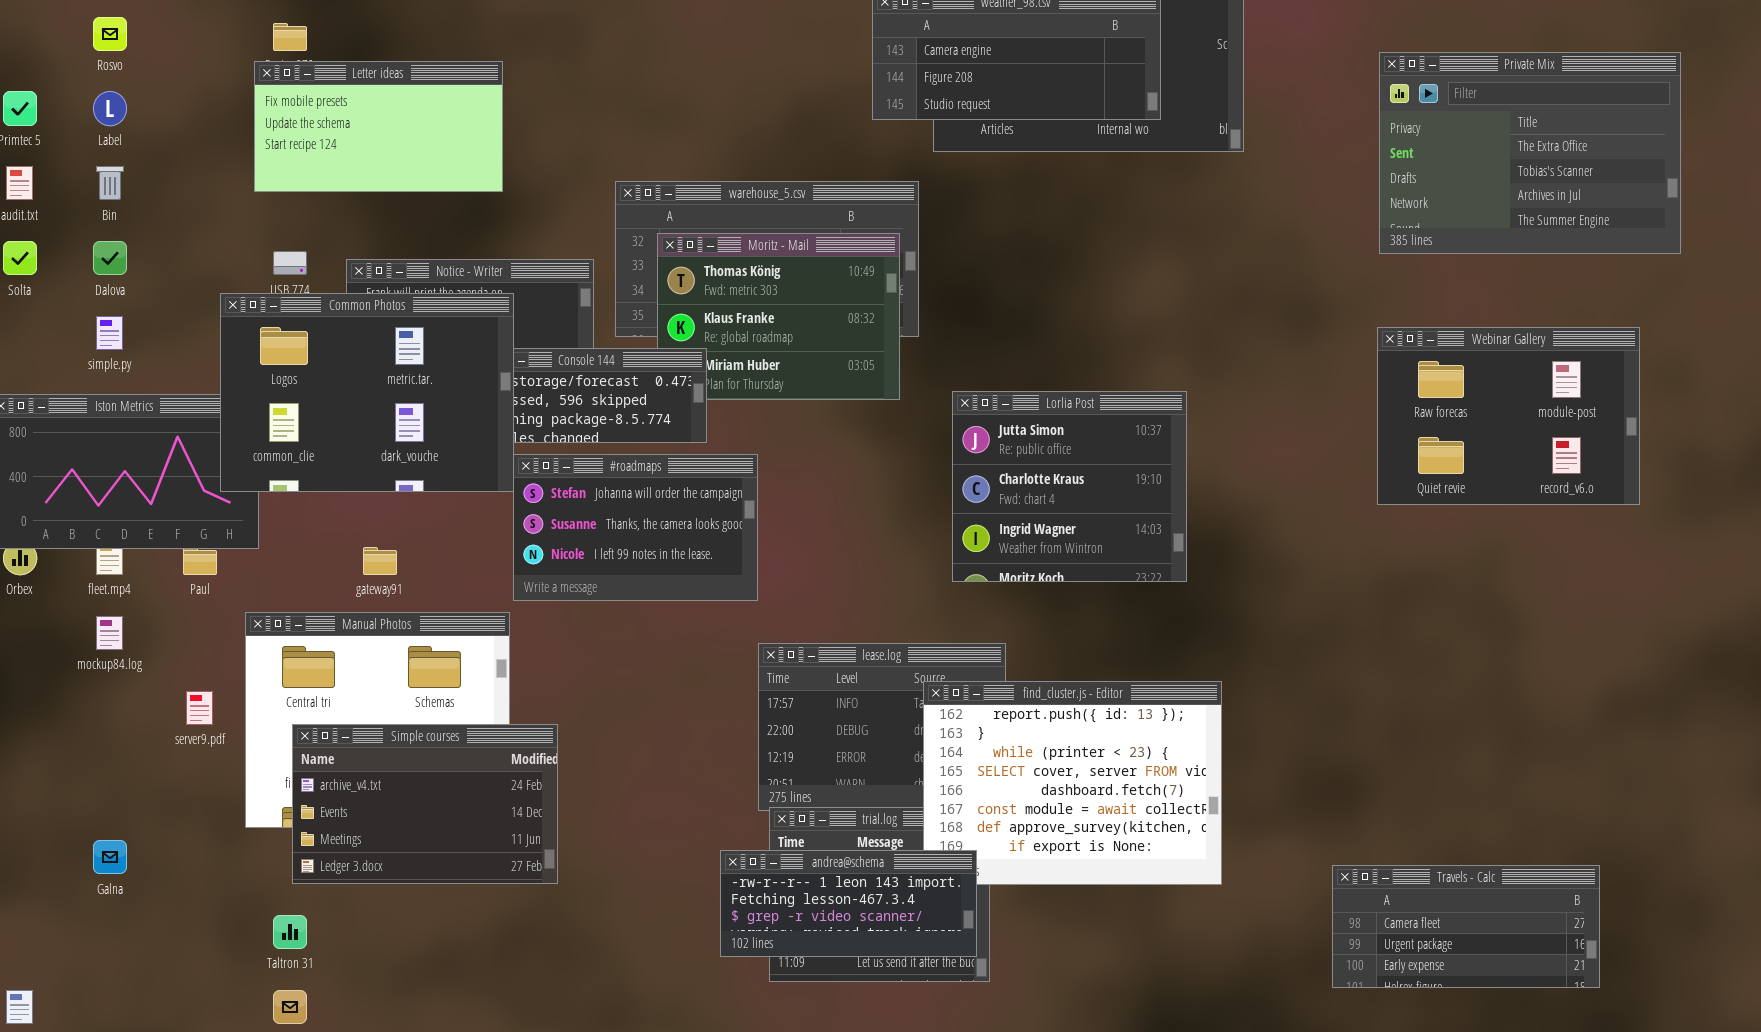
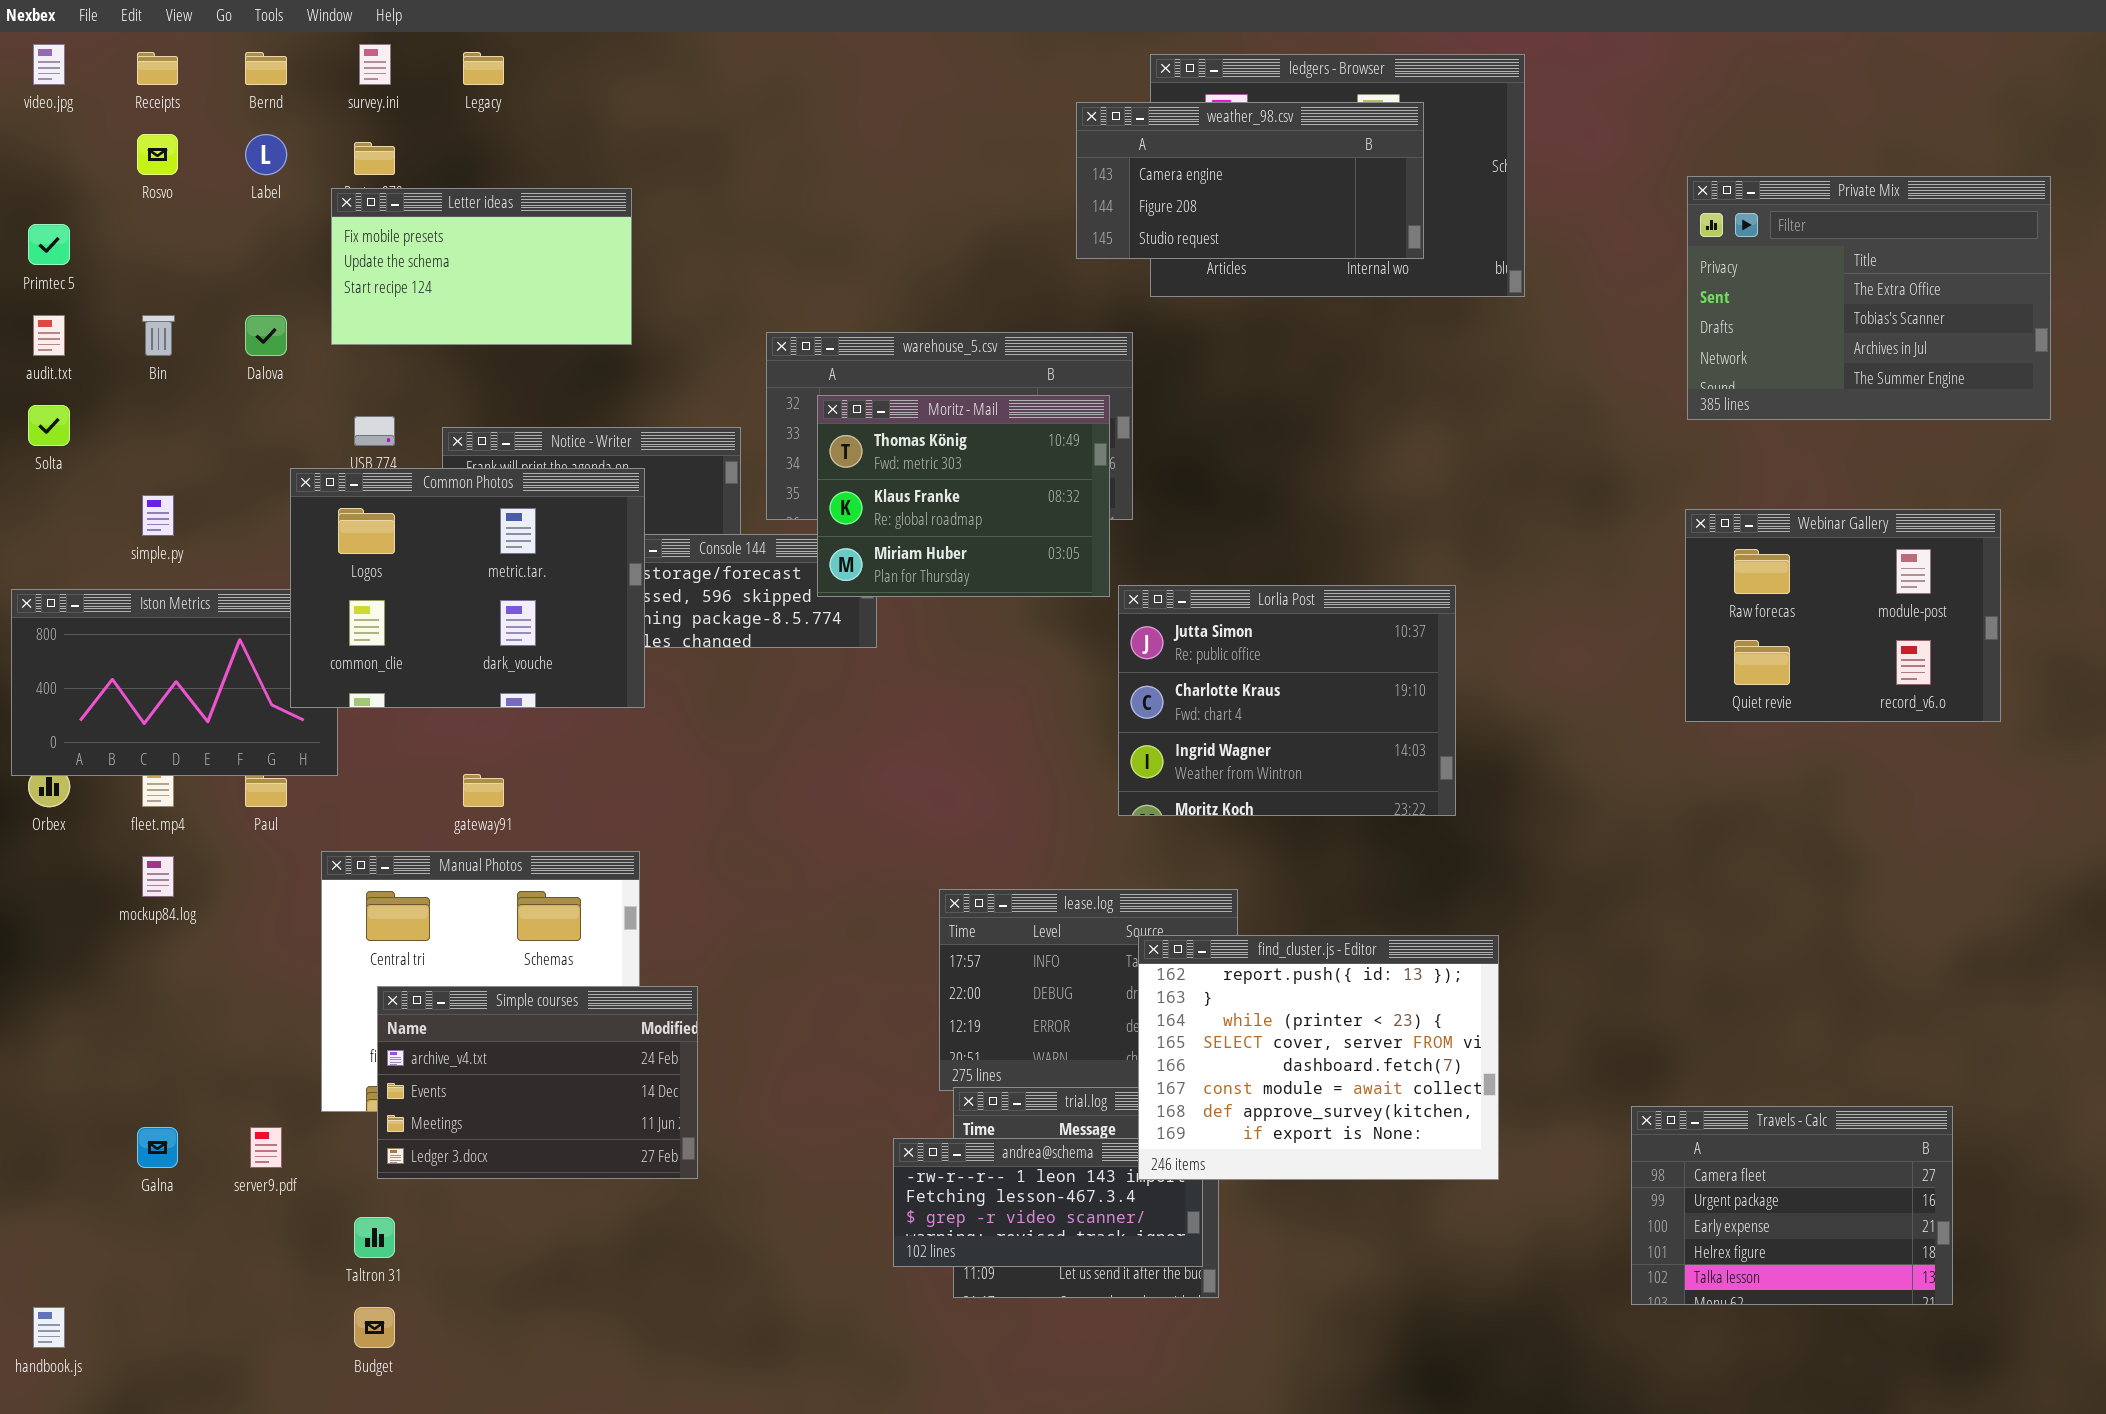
Label: [93,91,127,126] -> [245,134,287,175], moved
Moritz - Mail: [657,233,900,400] -> [817,395,1110,597], raised
Dalova: [93,241,127,275] -> [245,315,287,356], moved
Lorlia Post: [952,391,1187,582] -> [1118,585,1456,816], resized
#roadmaps: [513,454,758,601] -> none, closed
find_cluster.js - Editor: [923,681,1222,885] -> [1138,935,1499,1180], raised
server9.pdf: [186,691,213,725] -> [250,1127,282,1168], moved
Travels - Calc: [1332,865,1600,988] -> [1631,1106,1953,1305], resized

